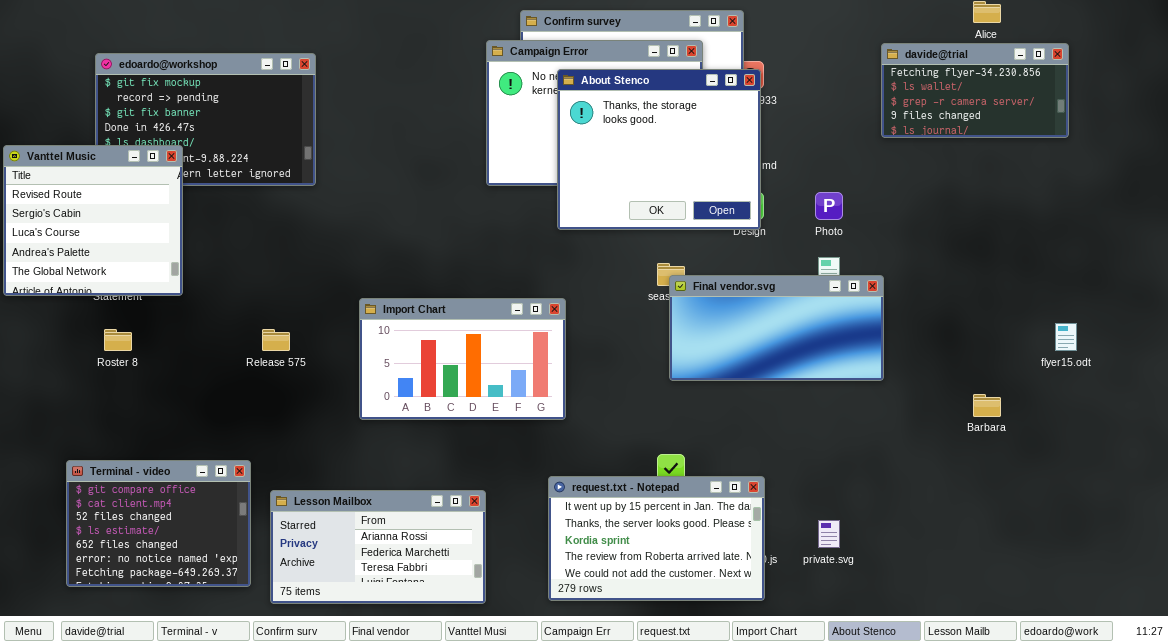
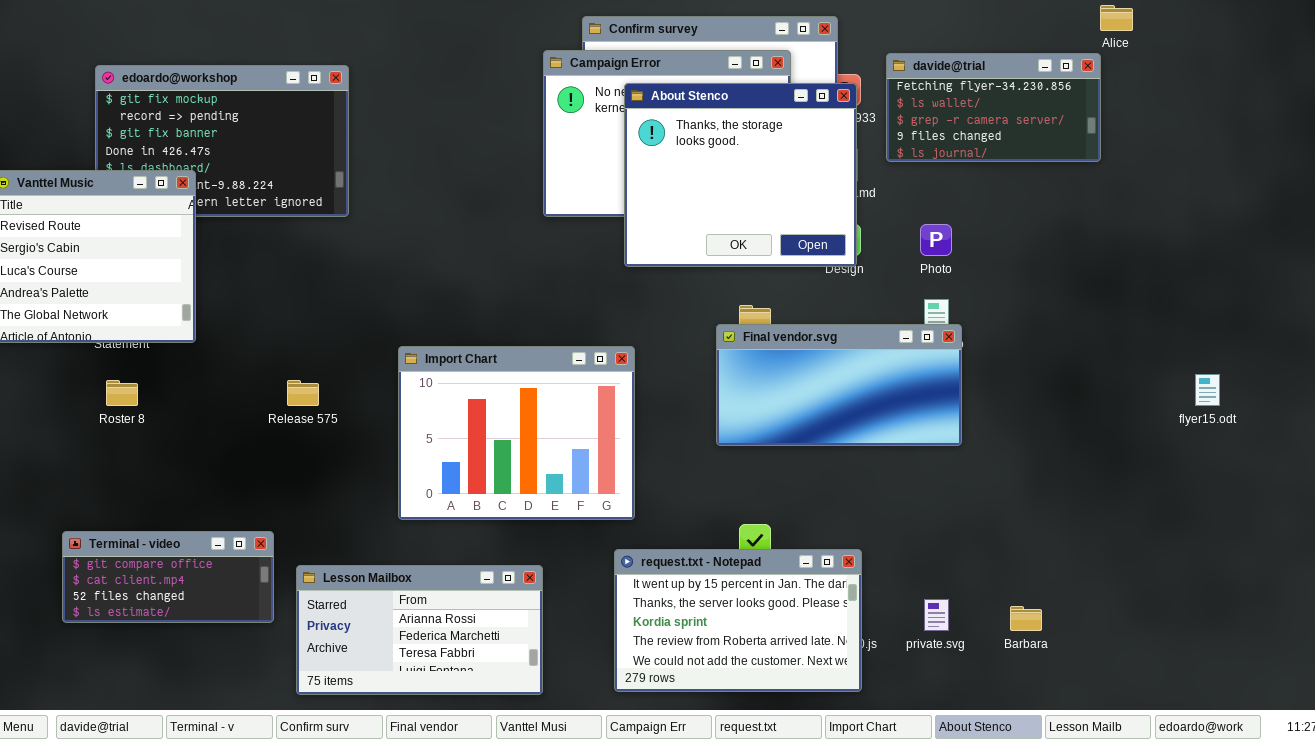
davide@trial: [881,43,1069,138] -> [886,53,1101,162], moved
Final vendor.svg: [669,275,884,381] -> [716,324,962,446], moved
Import Chart: [359,298,566,420] -> [398,346,635,520], resized
Barbara: [973,394,1001,417] -> [1010,606,1042,631], moved
Terminal - video: [66,460,251,587] -> [62,531,274,623], resized

